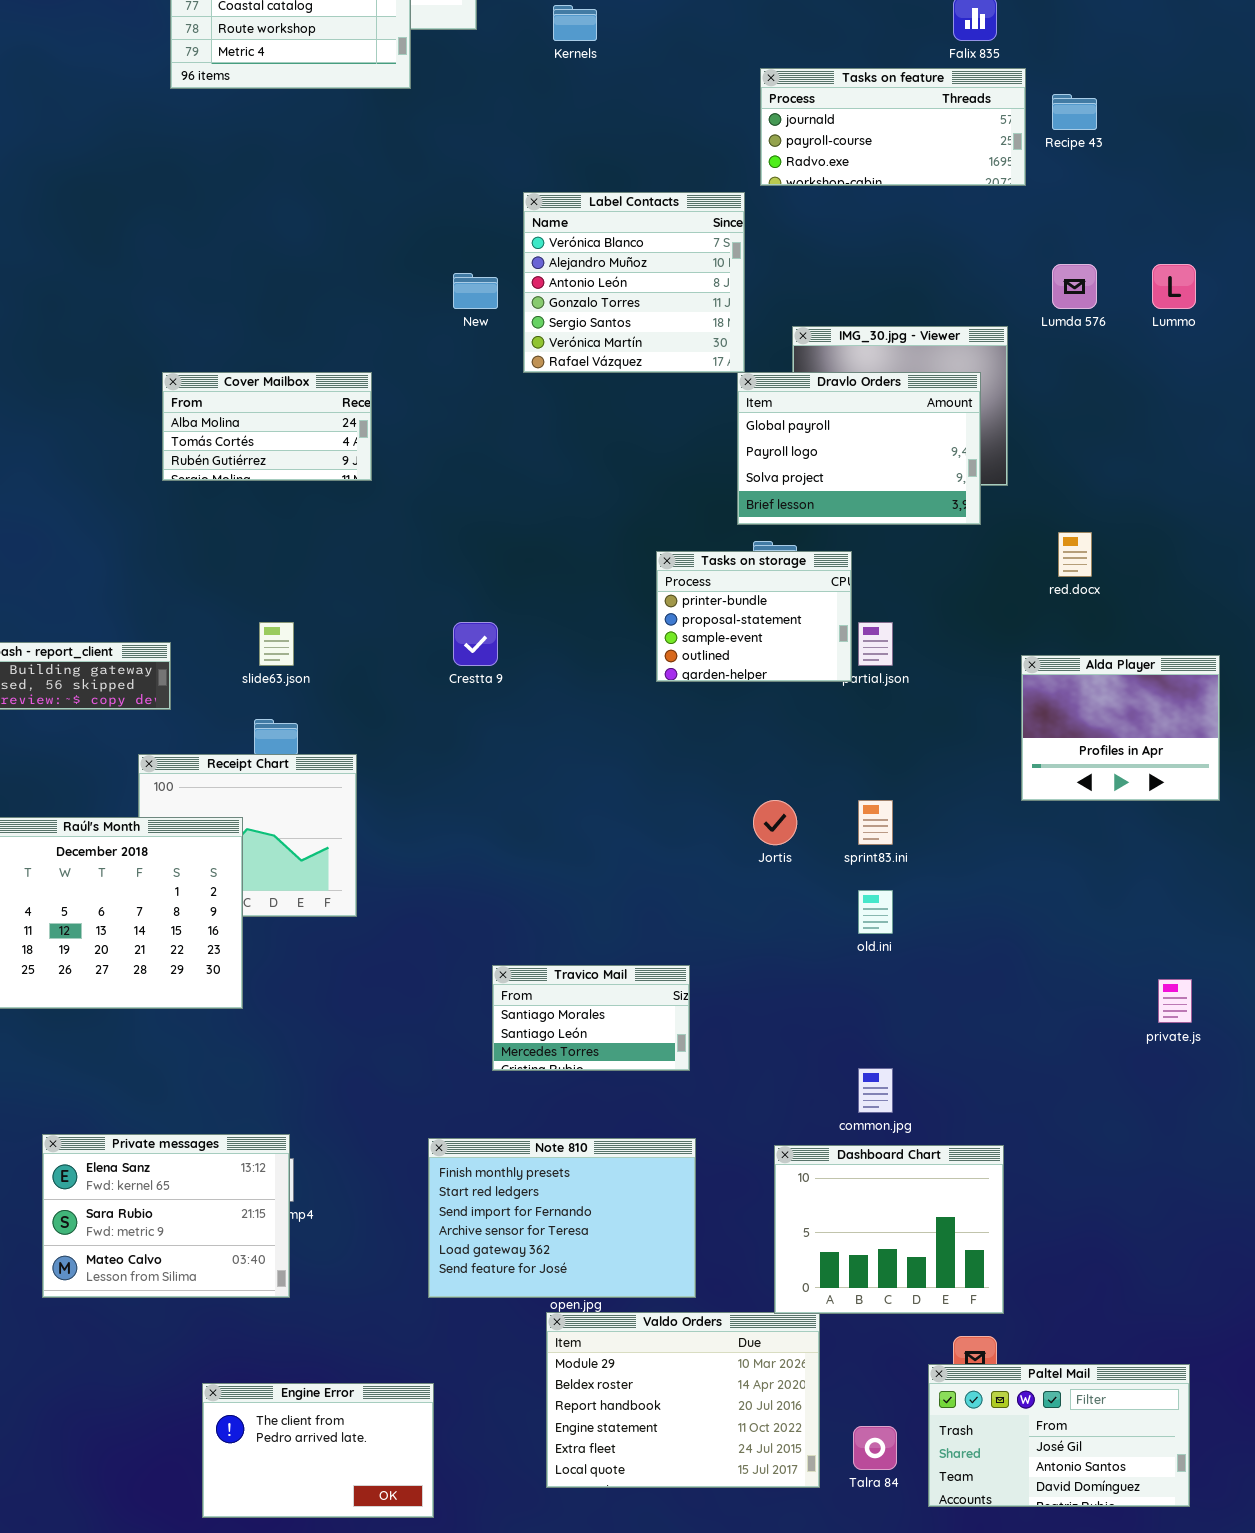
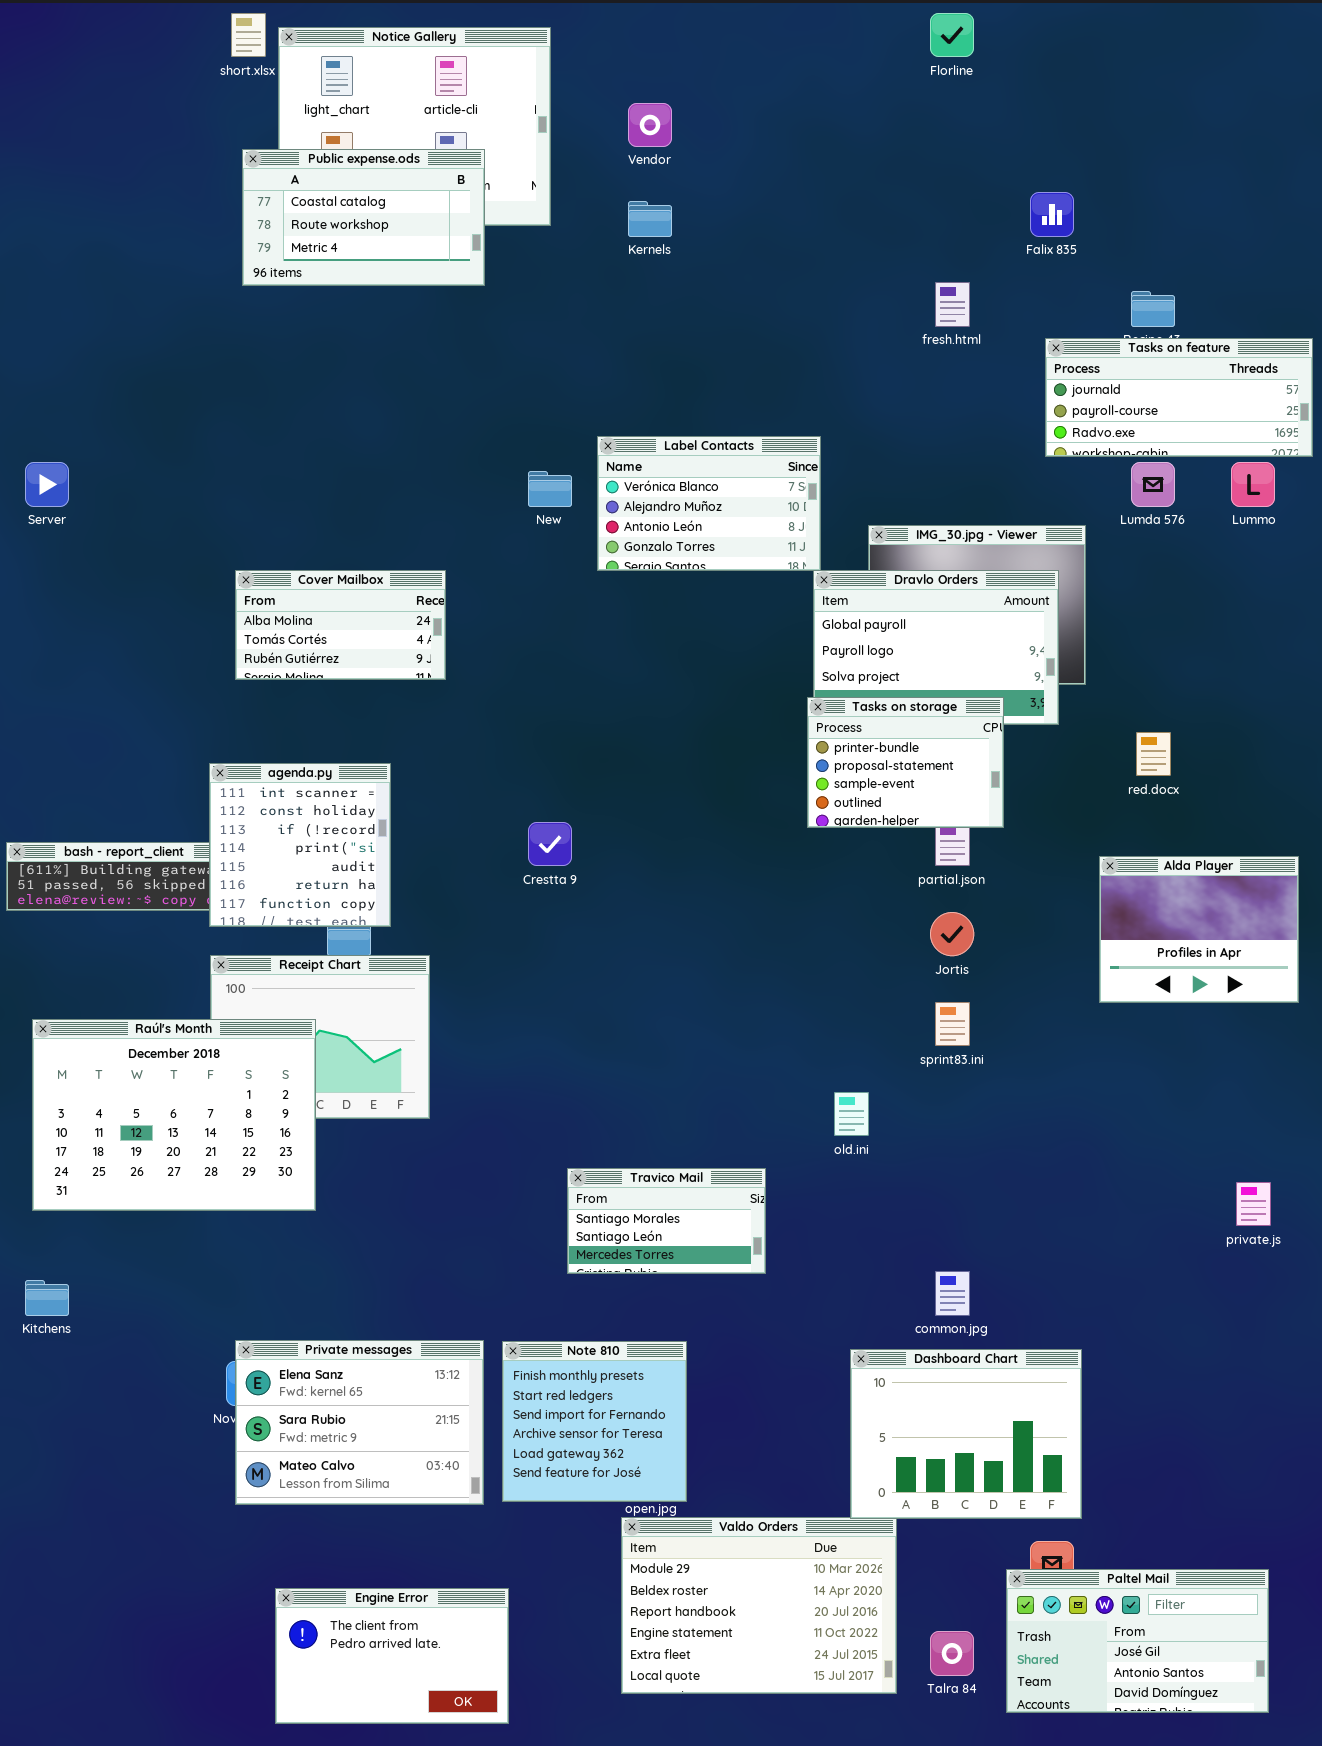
Tasks on feature: [760,68,1026,186] -> [1045,338,1313,457], moved
Label Contacts: [523,192,745,373] -> [597,436,821,571], resized
Tasks on storage: [656,551,852,682] -> [807,697,1004,828], moved
agenda.py: none -> [209,763,391,927], opened
Jortis: [753,800,797,845] -> [930,912,974,956], moved
old.ini: [858,890,893,934] -> [834,1092,869,1136], moved
Private messages: [42,1134,290,1298] -> [235,1340,484,1505], moved
Note 810: [428,1138,696,1298] -> [502,1341,687,1502], resized

